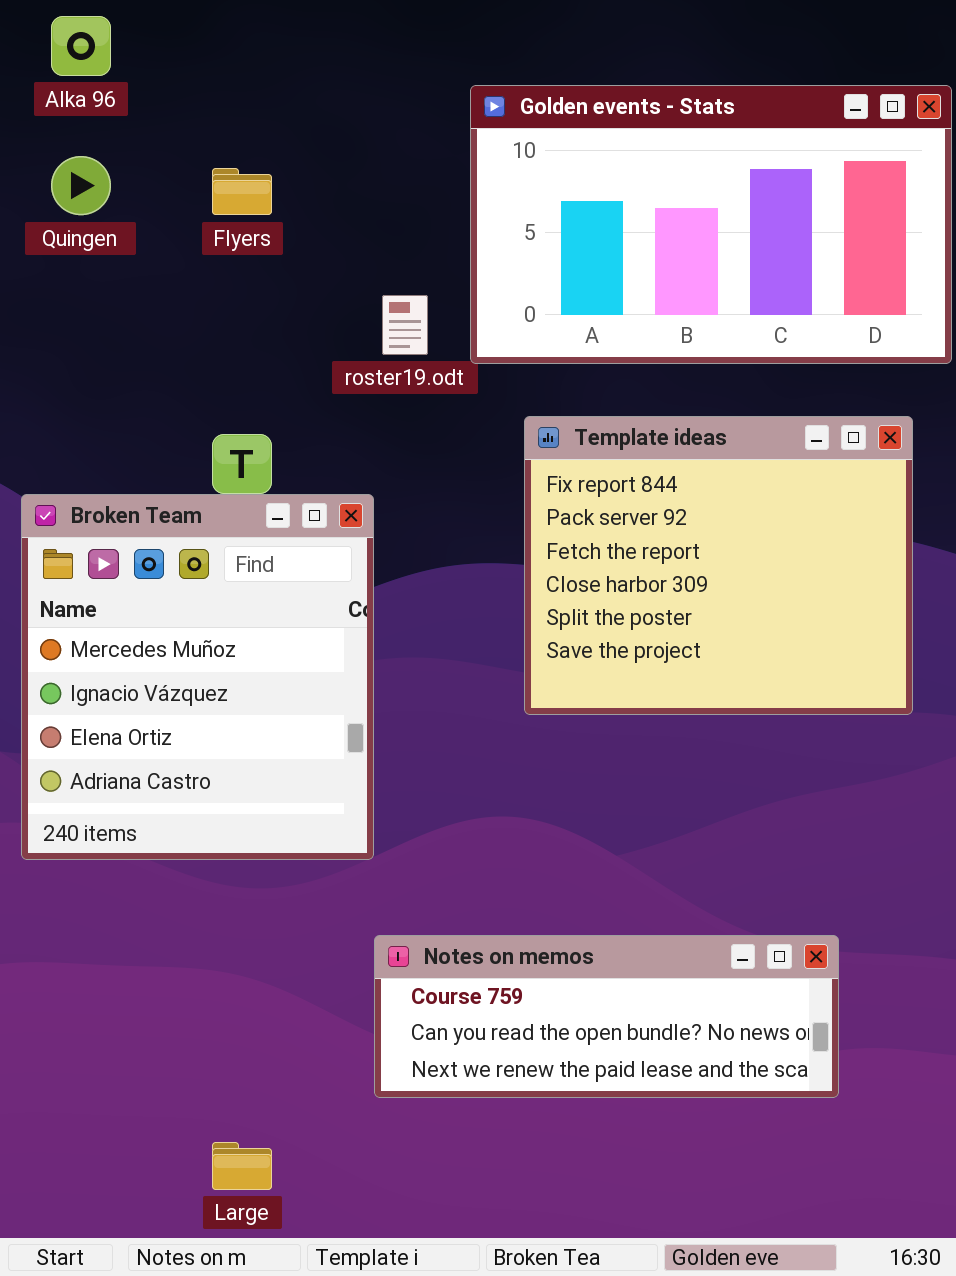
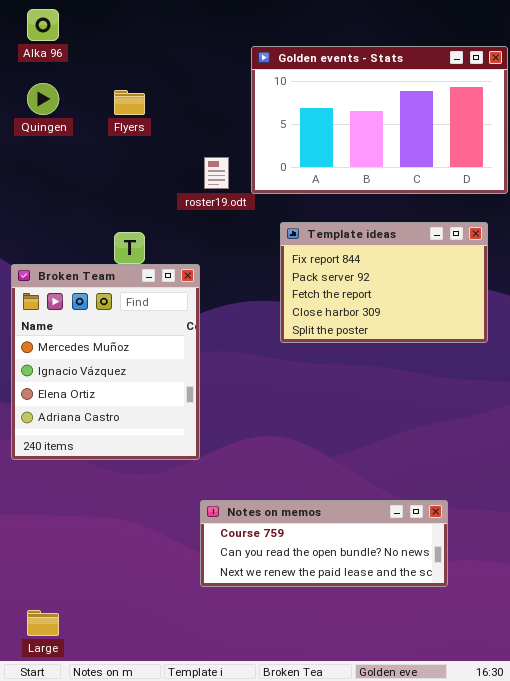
Template ideas: [524,416,913,715] -> [280,222,488,343], resized
Large: [212,1142,272,1190] -> [27,610,59,636], moved

